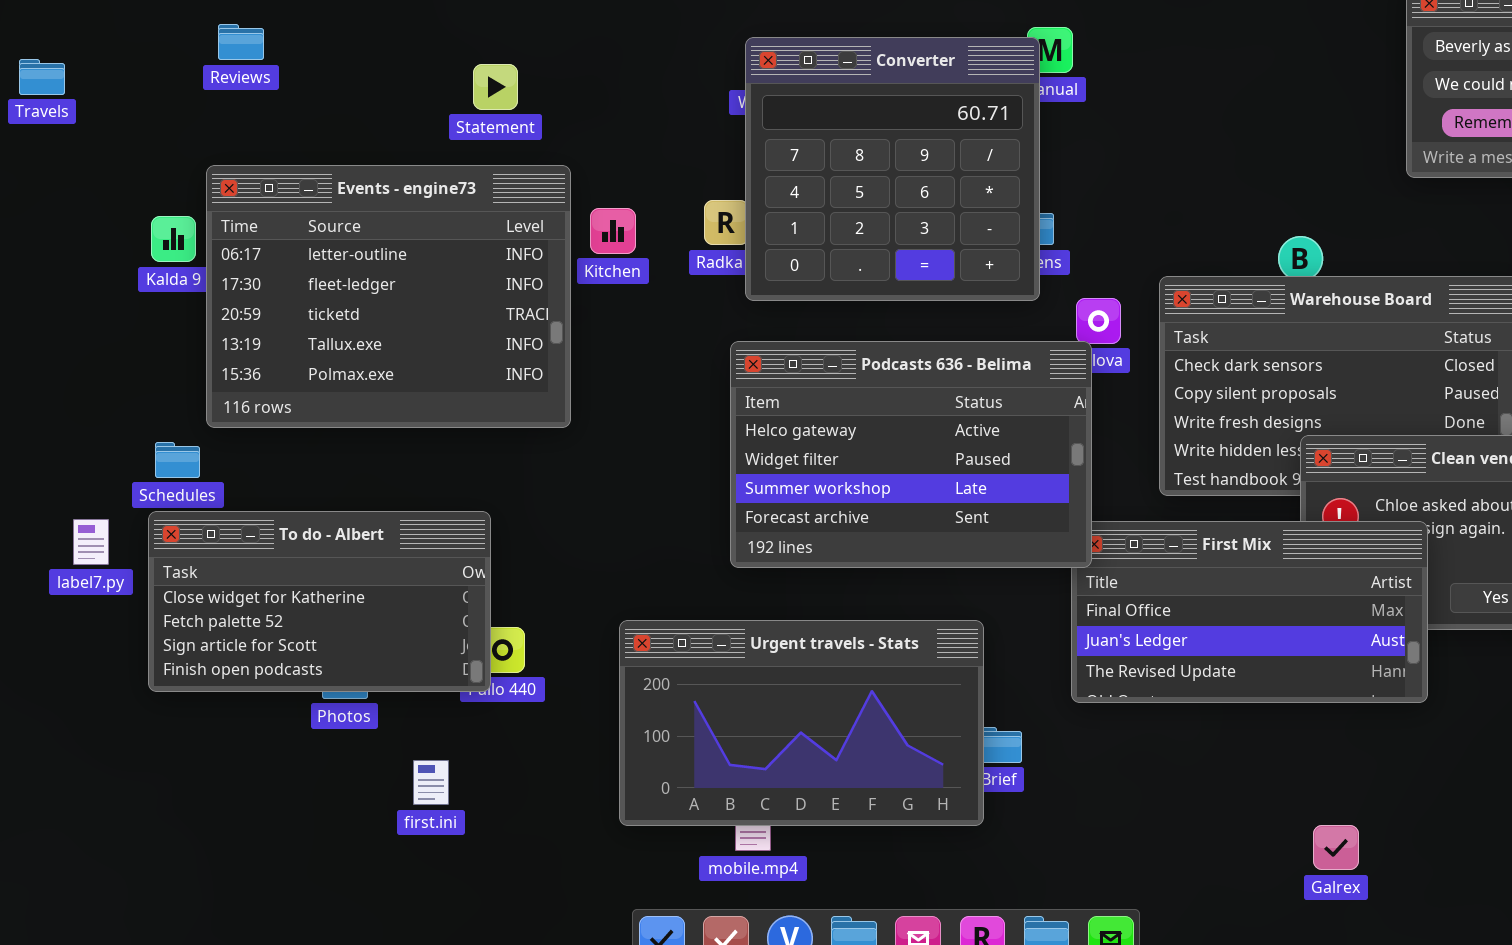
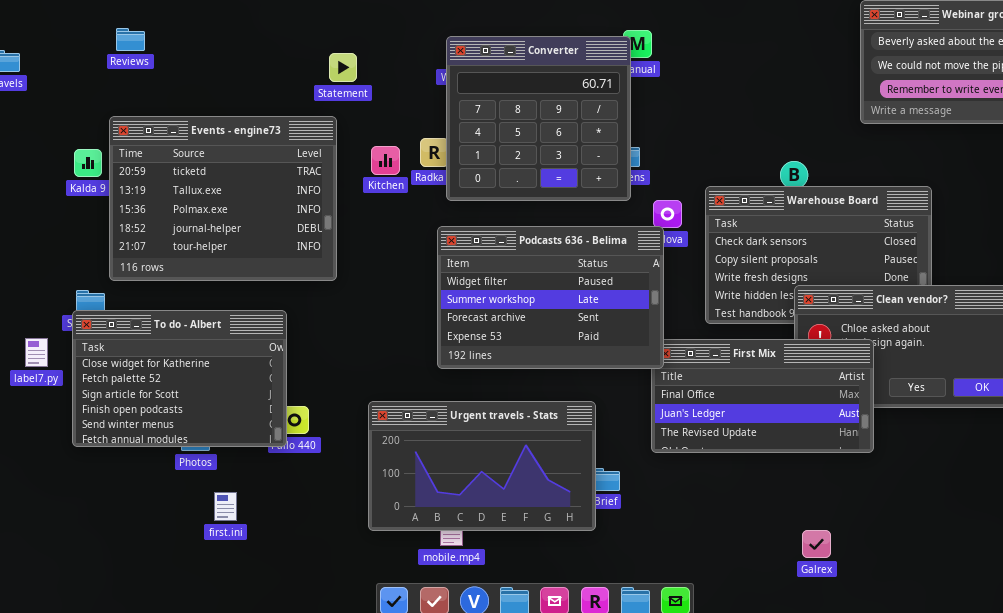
Statement: [473,64,518,110] -> [329,53,357,82], moved
Events - engine73: [206,165,571,428] -> [109,116,337,281], scrolled down 2 rows
Kitchen: [590,208,636,254] -> [371,146,400,175], moved
Podcasts 636 - Belima: [730,341,1092,568] -> [437,226,664,369], scrolled down 1 row
To do - Albert: [148,511,491,692] -> [72,310,287,447], resized
first.ini: [413,760,449,805] -> [214,492,237,521], moved

